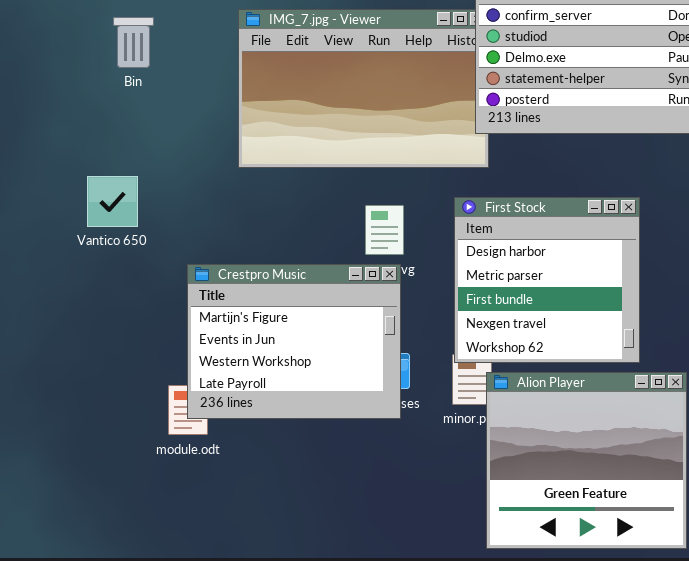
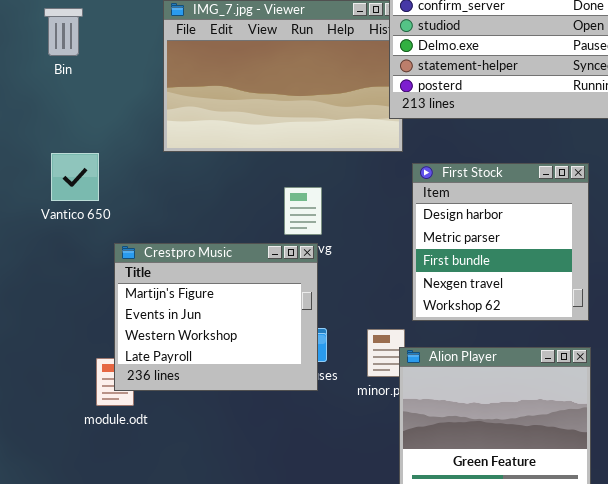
Vantico 650: [87,176,138,227] -> [51,153,99,201], moved
First Stock: [454,197,640,363] -> [412,163,589,321], moved

